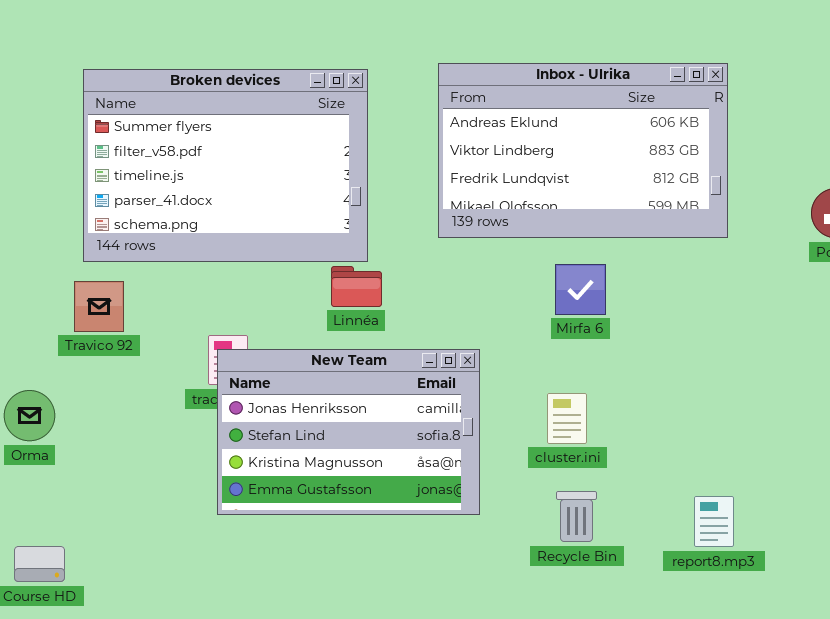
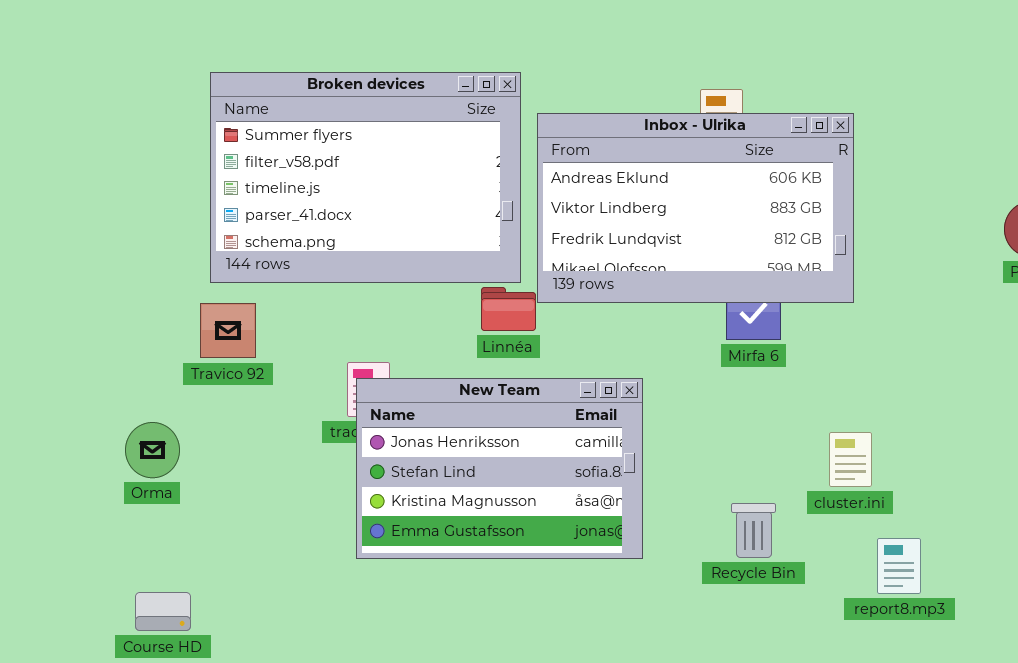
Inbox - Ulrika: [438,63,728,238] -> [537,113,854,303], moved
cluster.ini: [547,393,587,444] -> [829,432,872,487], moved
Recycle Bin: [556,491,597,542] -> [731,503,776,558], moved

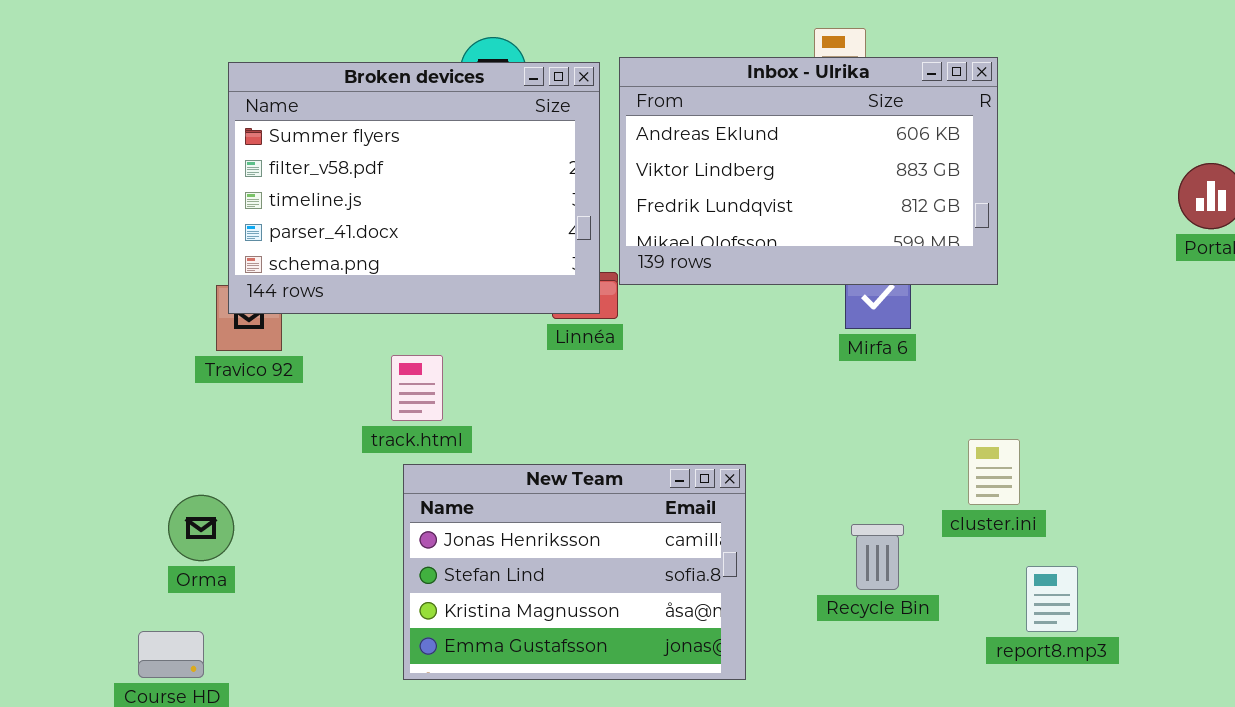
Broken devices: [210,72,521,283] -> [228,62,600,314], moved
New Team: [356,378,643,559] -> [403,464,746,680], moved
Orma: [125,422,180,478] -> [168,495,234,561], moved

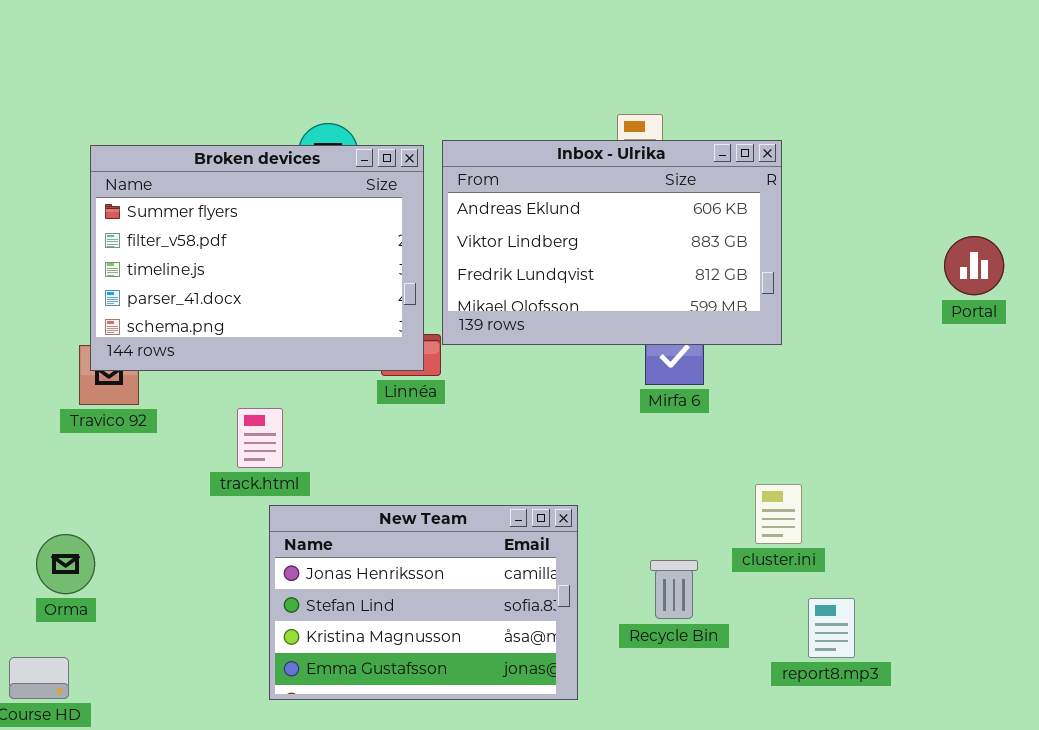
New Team: [403,464,746,680] -> [269,505,578,700], moved

